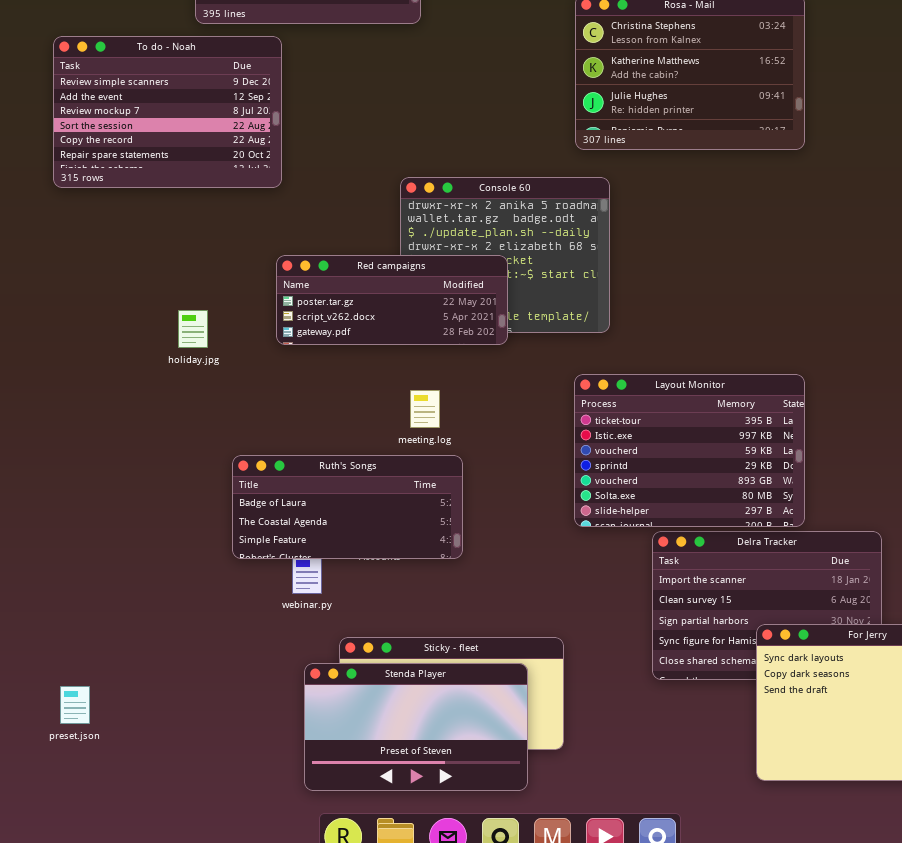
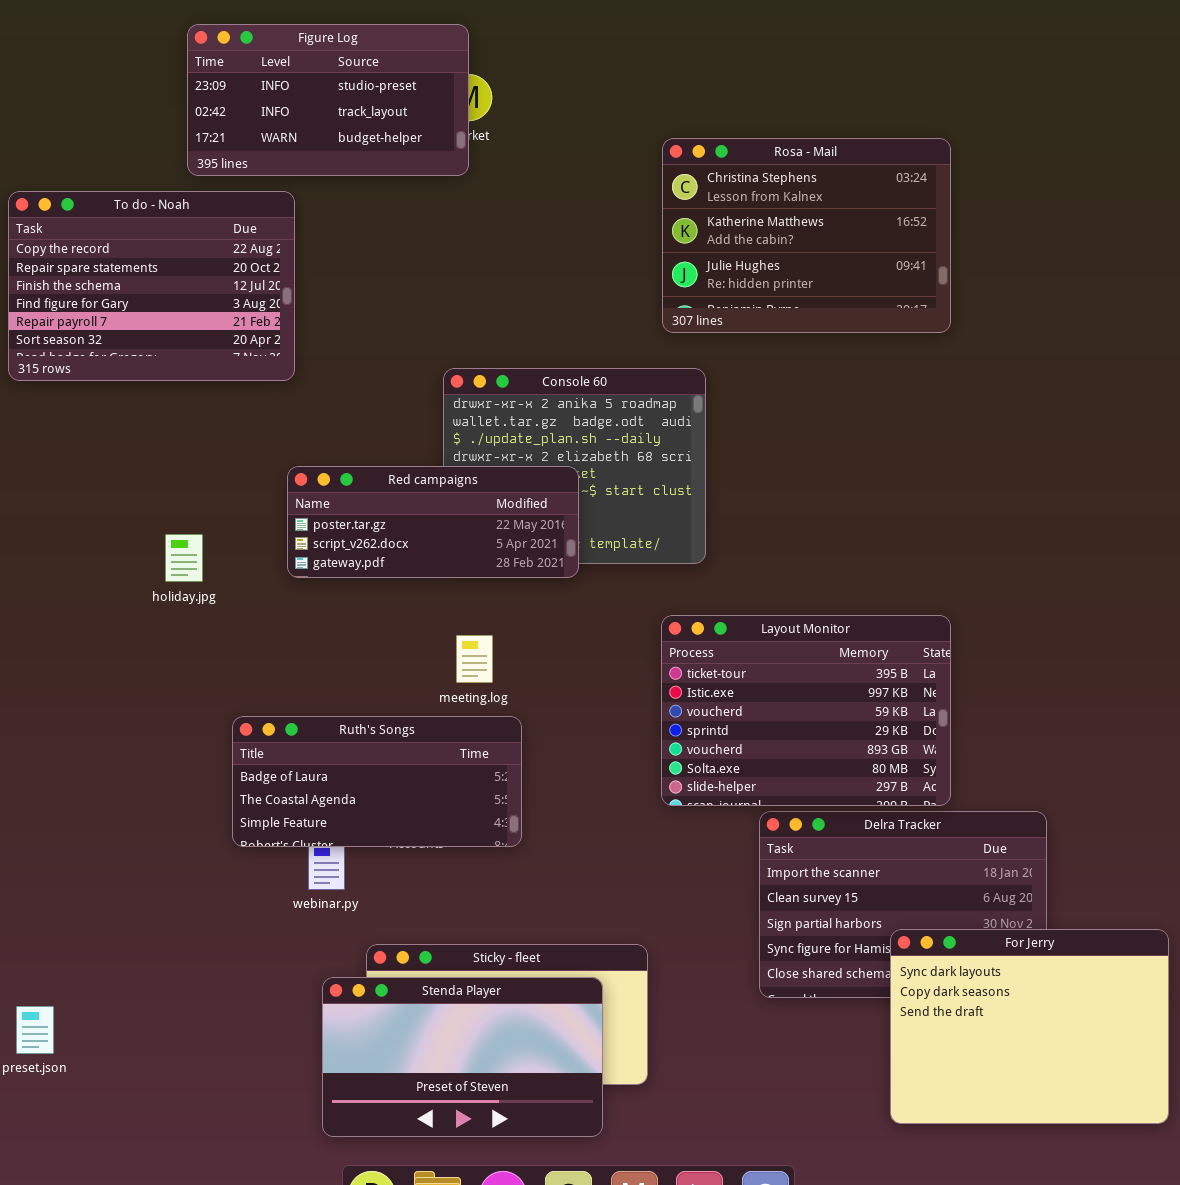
To do - Noah: [53,36,282,188] -> [8,191,295,381], scrolled down 4 rows

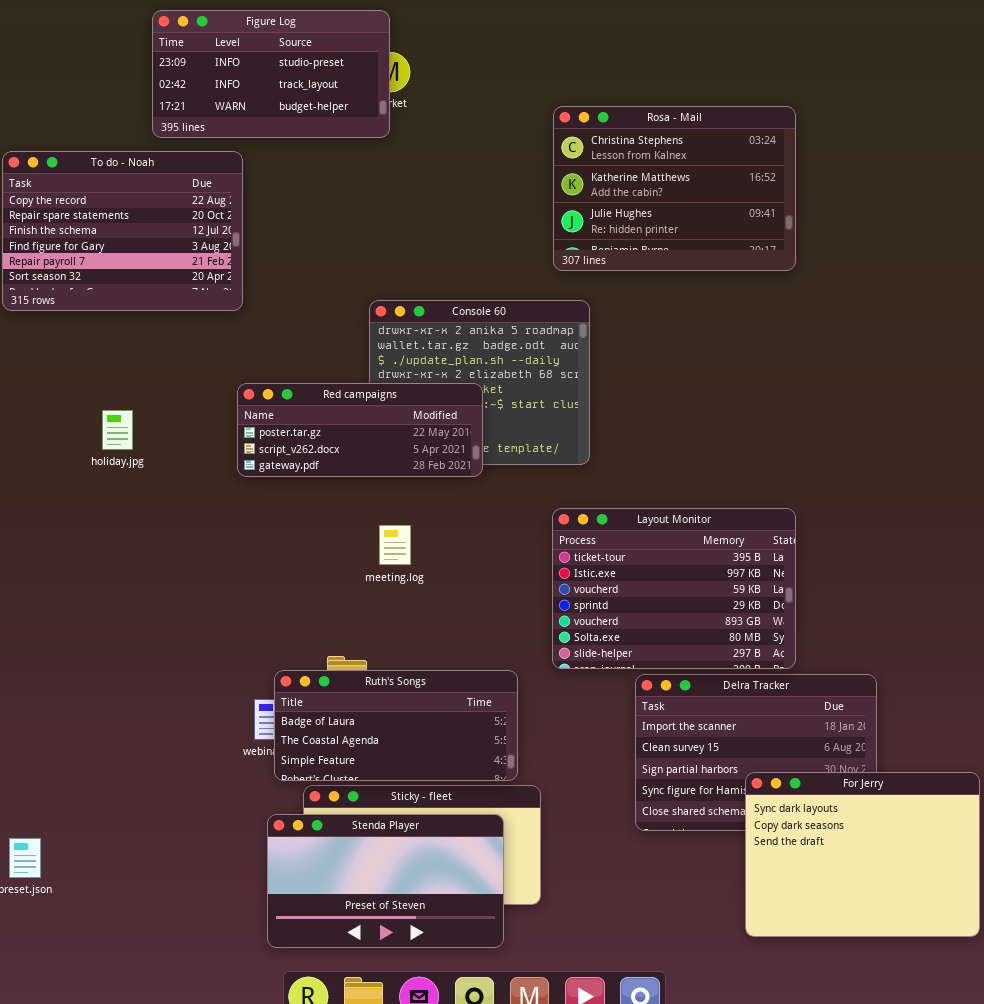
holiday.jpg: [165,534,203,582] -> [102,410,133,450], moved
Ruth's Songs: [232,716,522,847] -> [274,670,518,781], moved

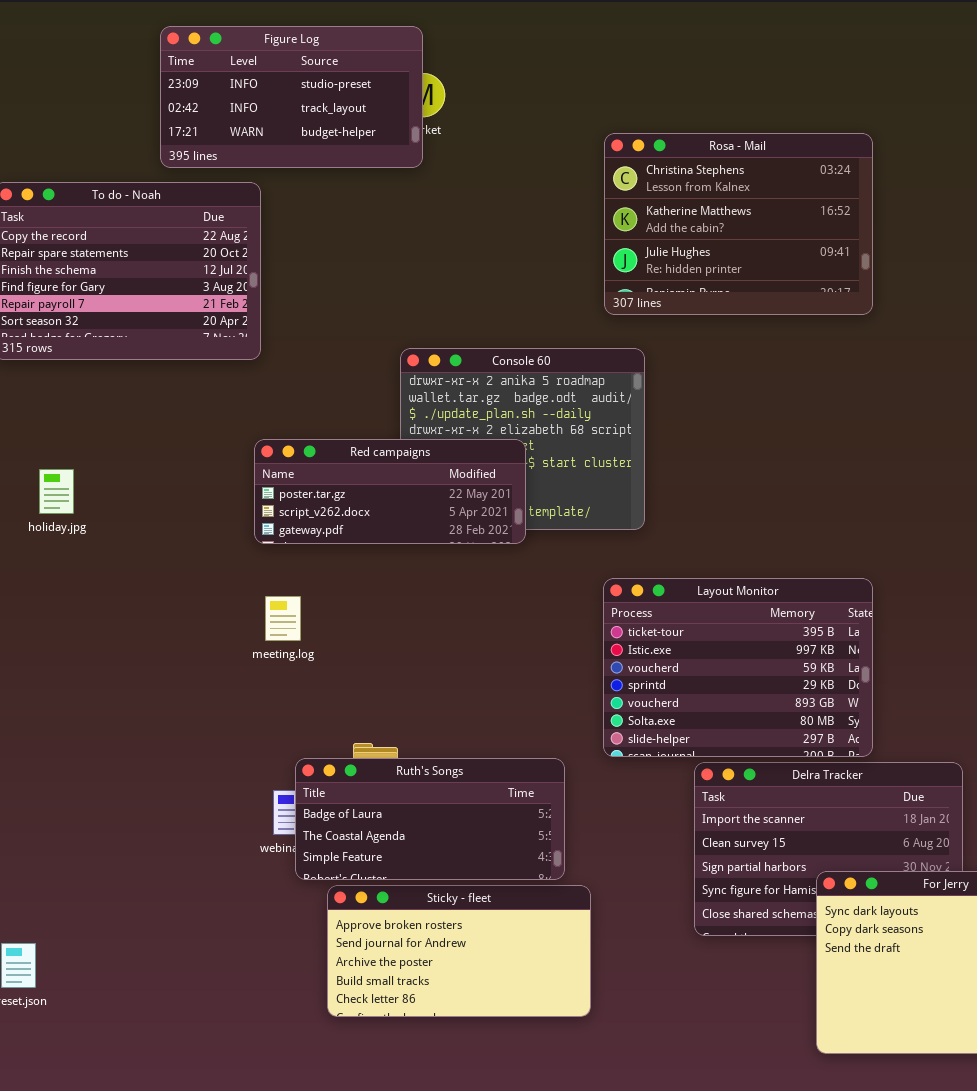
holiday.jpg: [102,410,133,450] -> [39,469,74,514], moved
meeting.log: [379,525,411,565] -> [265,596,301,641], moved
Stenda Player: [267,814,504,948] -> none, closed

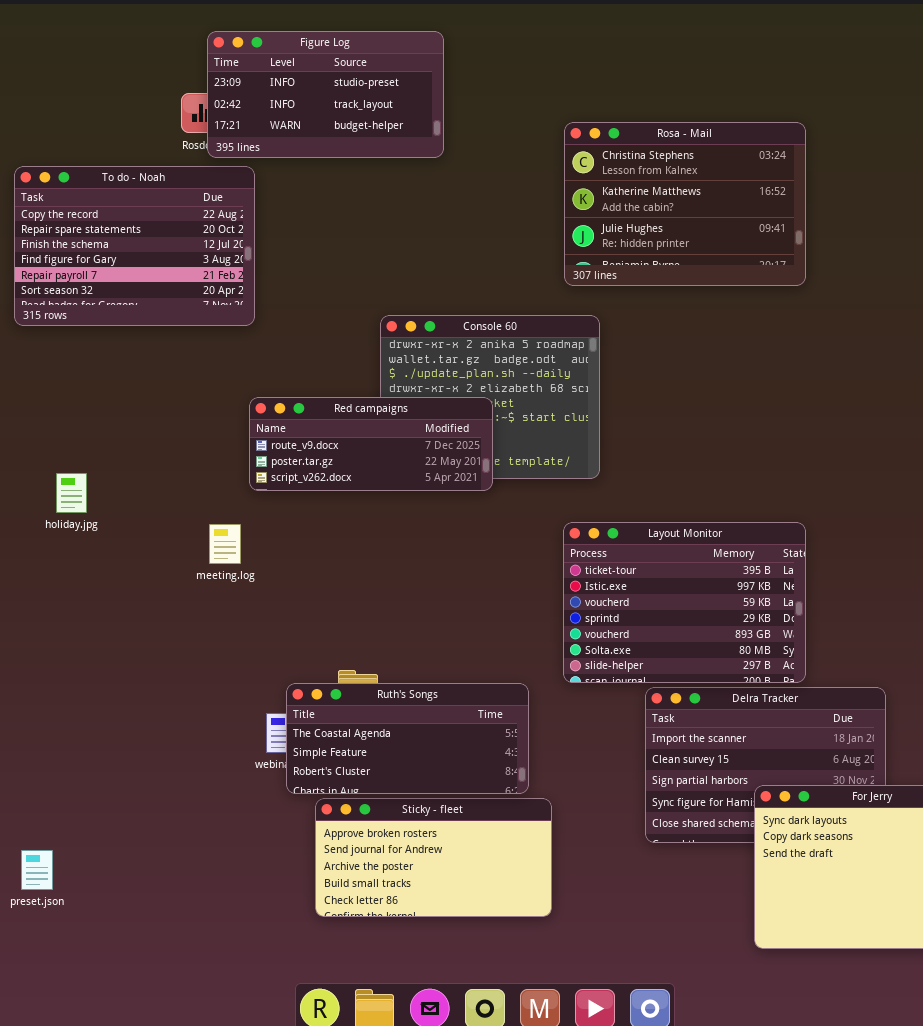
Figure Log: [160,26,423,168] -> [207,31,444,158], moved
Red campaigns: [254,439,526,544] -> [249,397,493,491], scrolled up 1 row
holiday.jpg: [39,469,74,514] -> [56,473,87,513], moved
meeting.log: [265,596,301,641] -> [209,524,241,564], moved
Ruth's Songs: [295,758,565,880] -> [286,683,529,794], scrolled down 1 row

